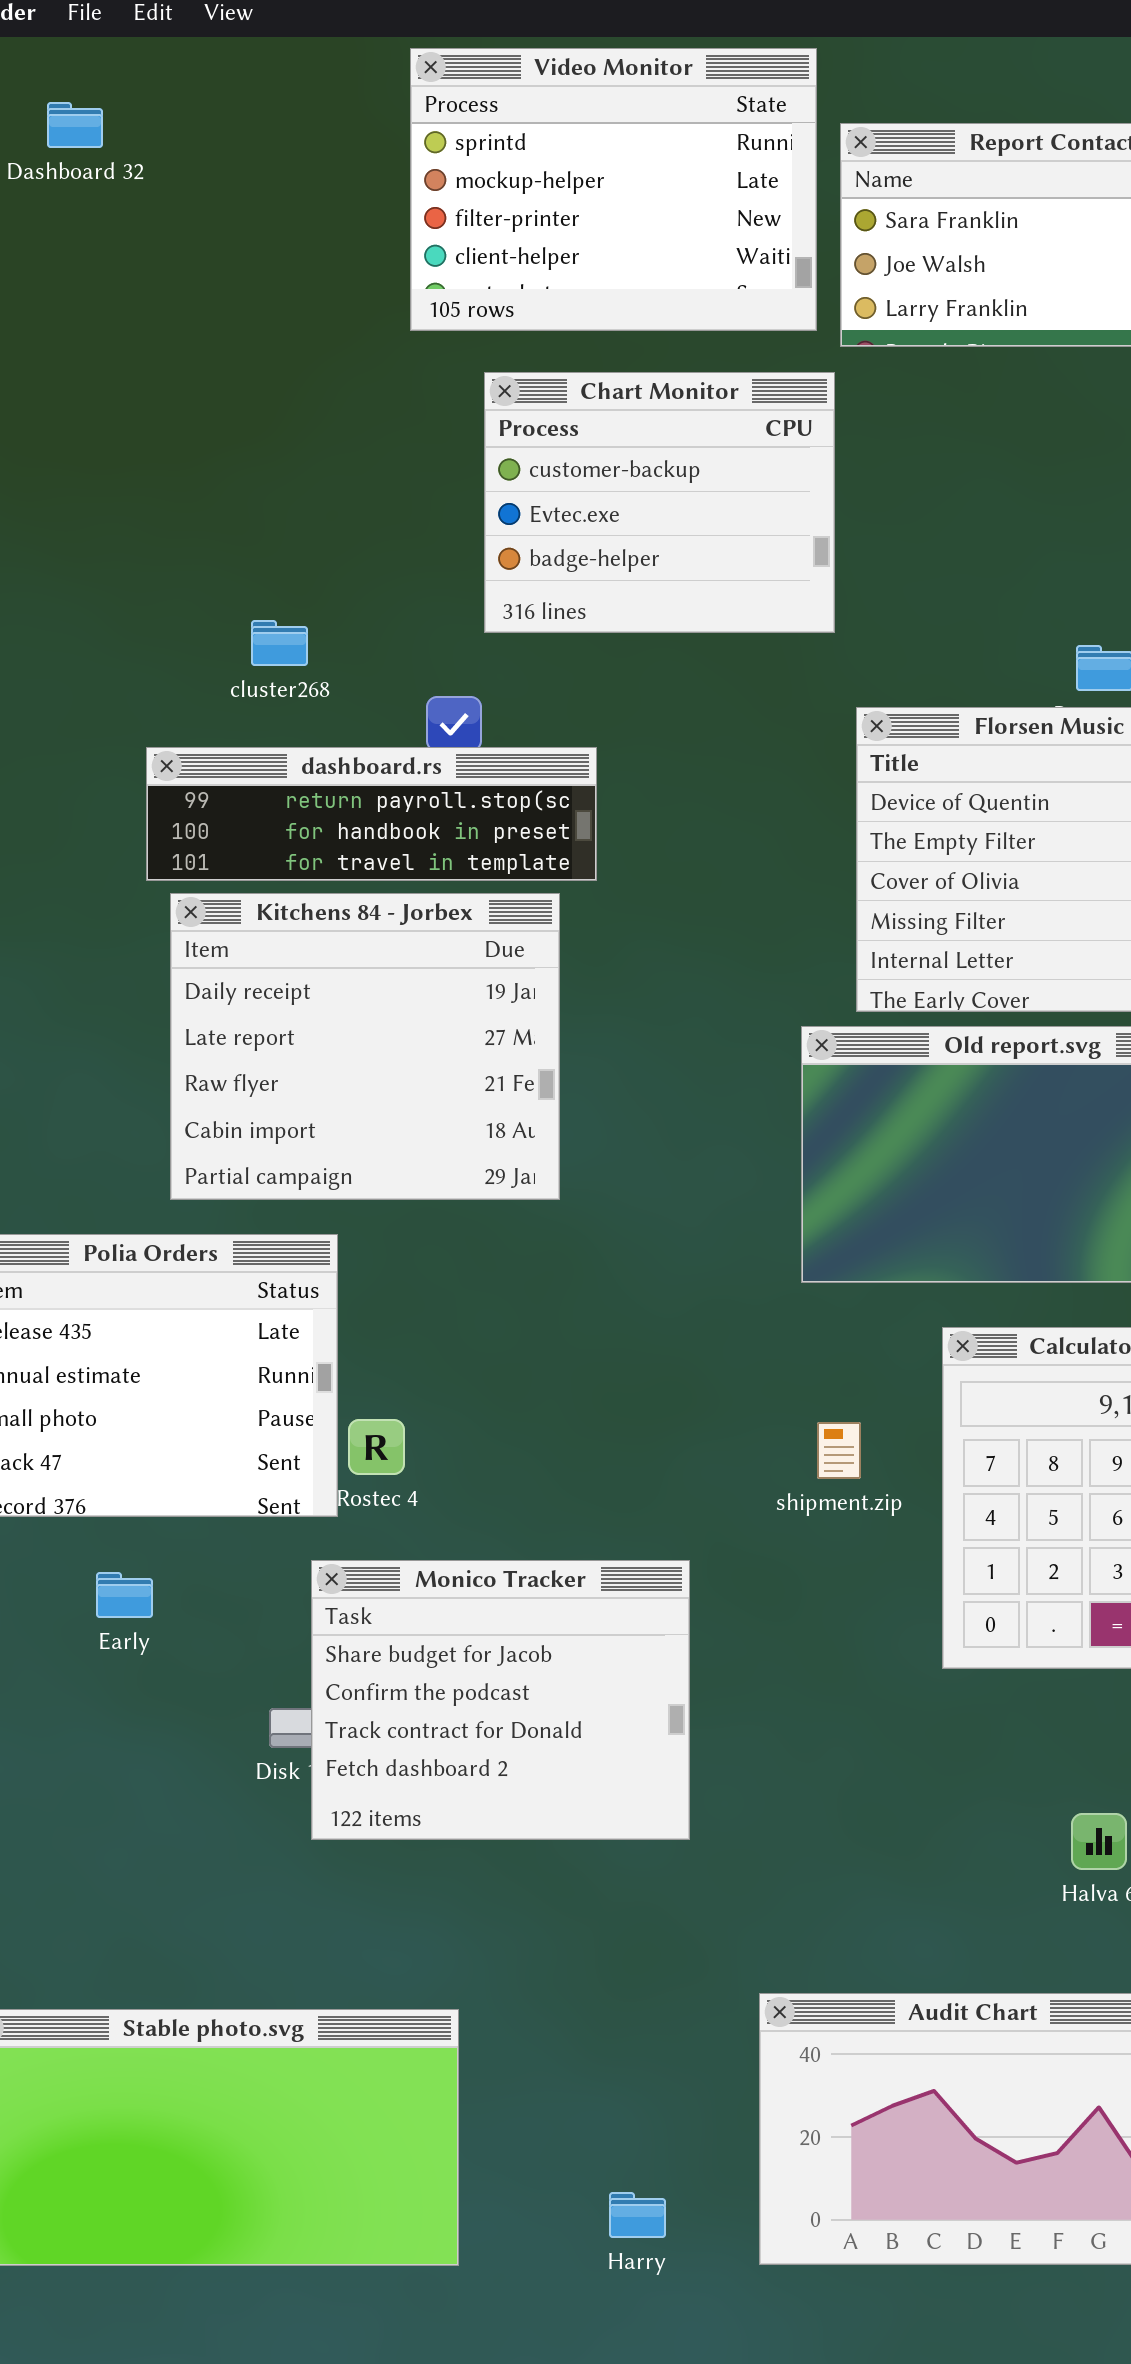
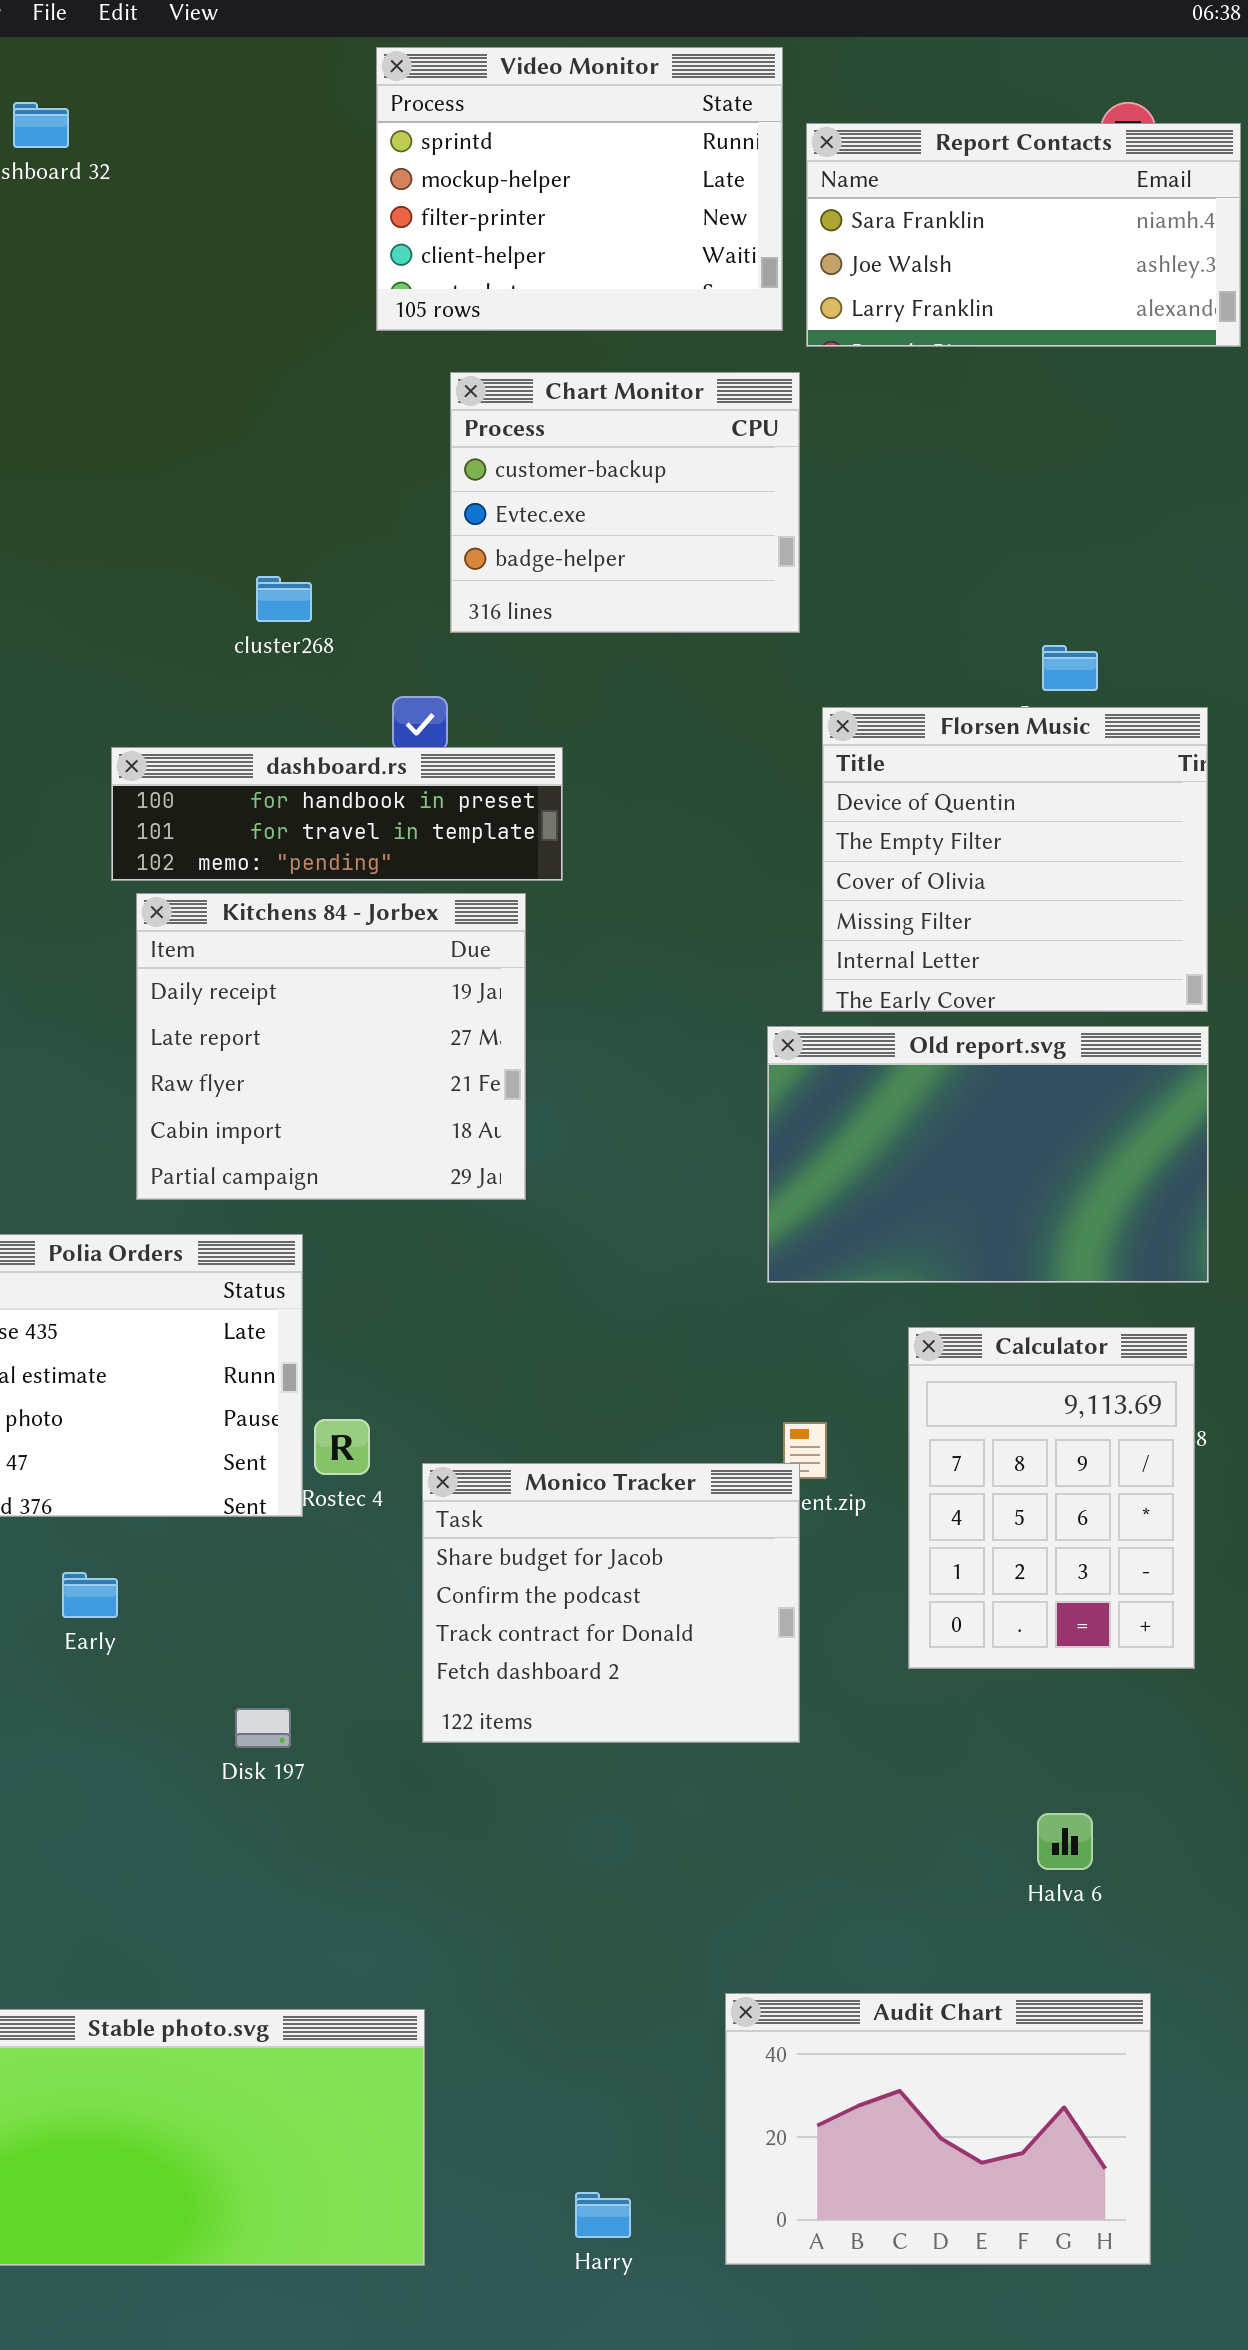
cluster268: [251,620,308,666] -> [256,576,312,622], moved
dashboard.rs: [146,747,597,881] -> [111,747,563,881], scrolled down 1 row
Monico Tracker: [311,1560,690,1840] -> [422,1463,800,1743], moved

